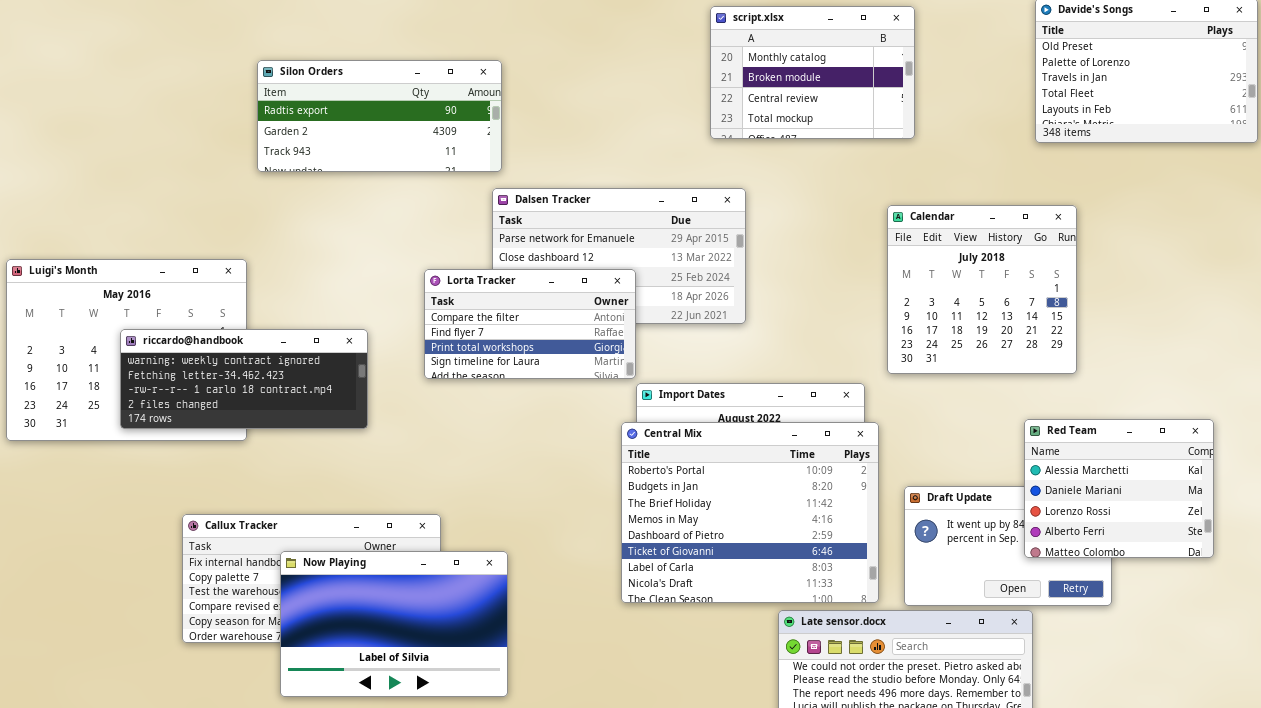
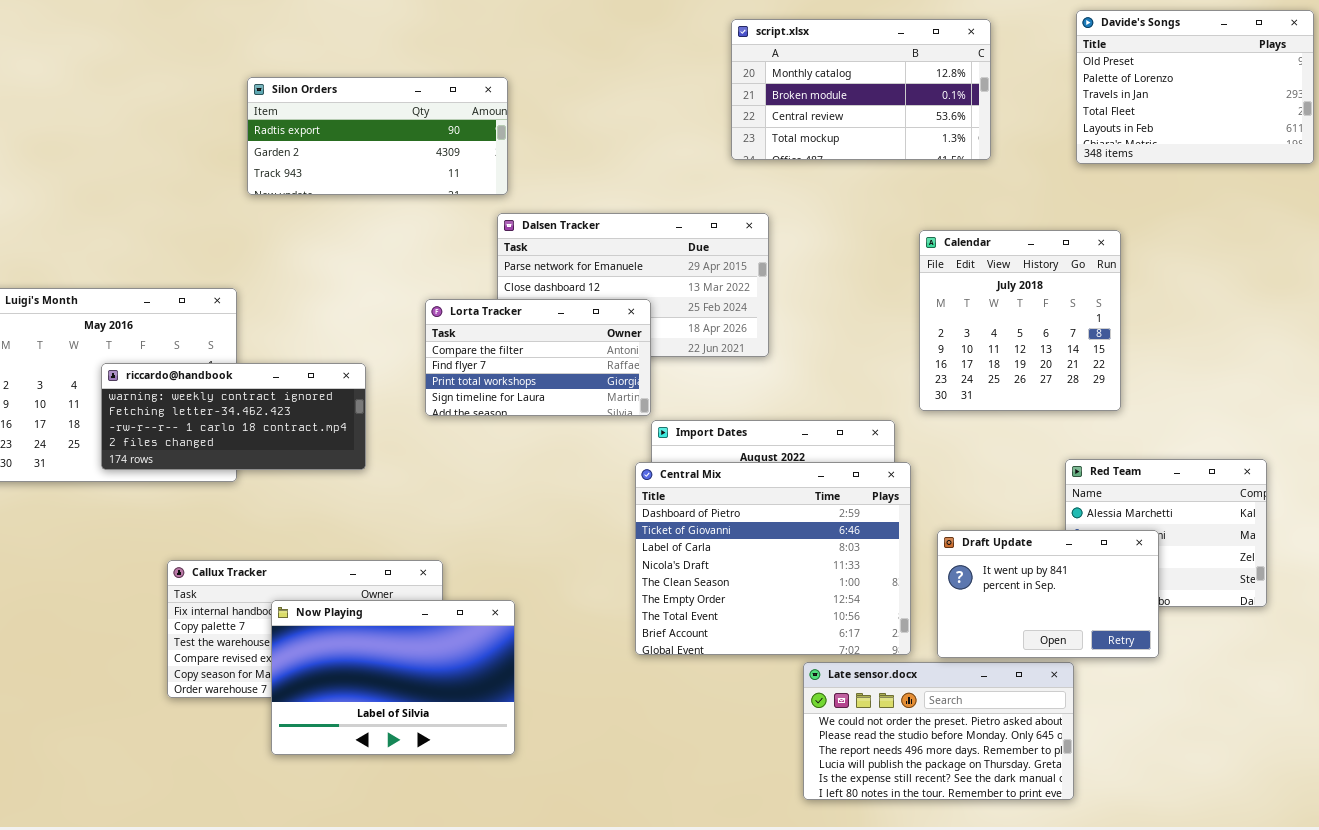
script.xlsx: [710,6,915,139] -> [731,19,991,160], resized
Central Mix: [621,422,879,603] -> [635,462,911,655], scrolled down 4 rows
Draft Update: [904,486,1112,606] -> [937,530,1159,658], raised

